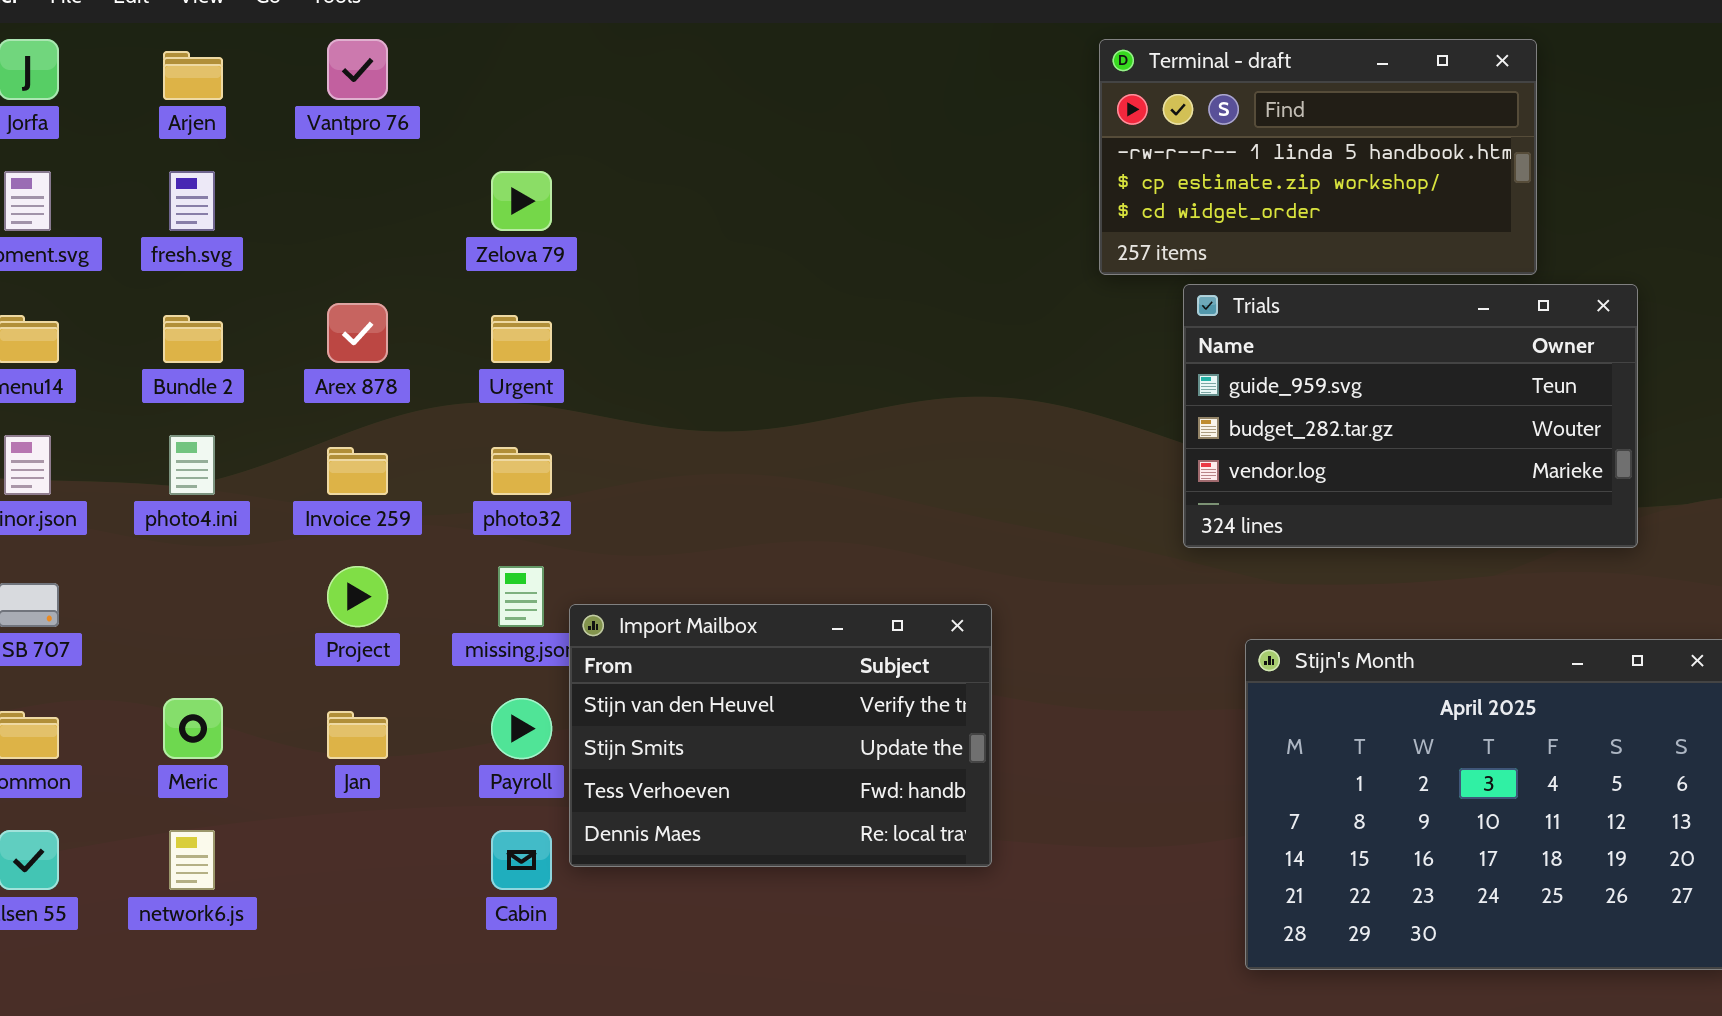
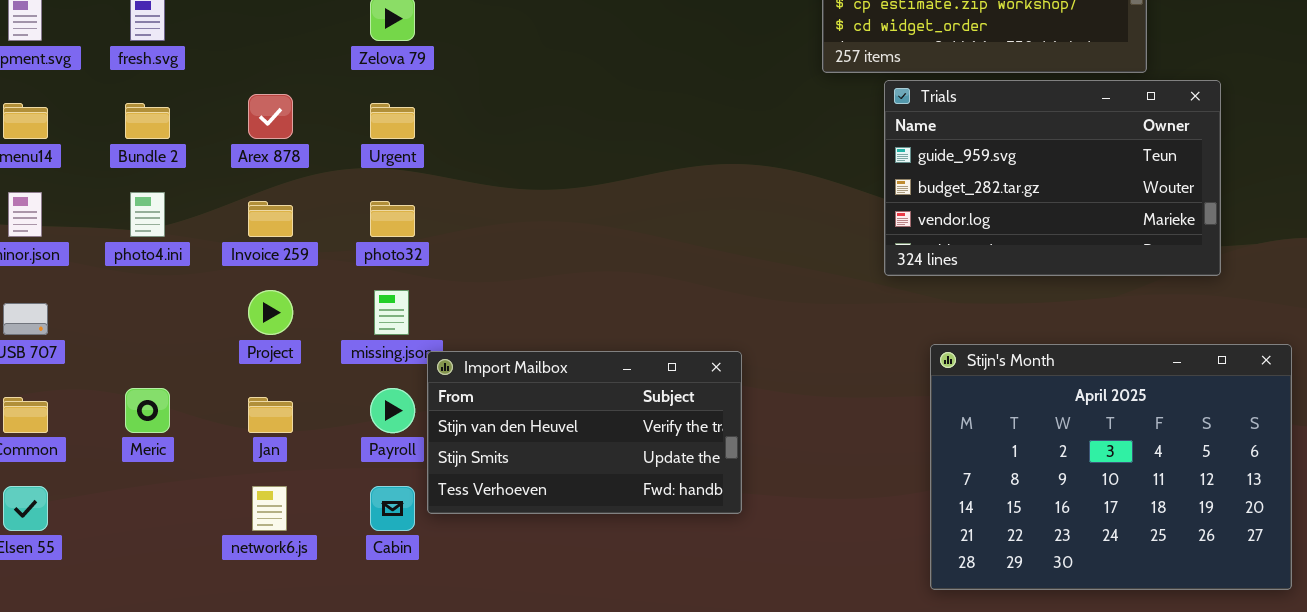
Import Mailbox: [569,604,992,867] -> [427,351,742,514], resized
network6.js: [169,830,215,890] -> [252,486,287,531], moved

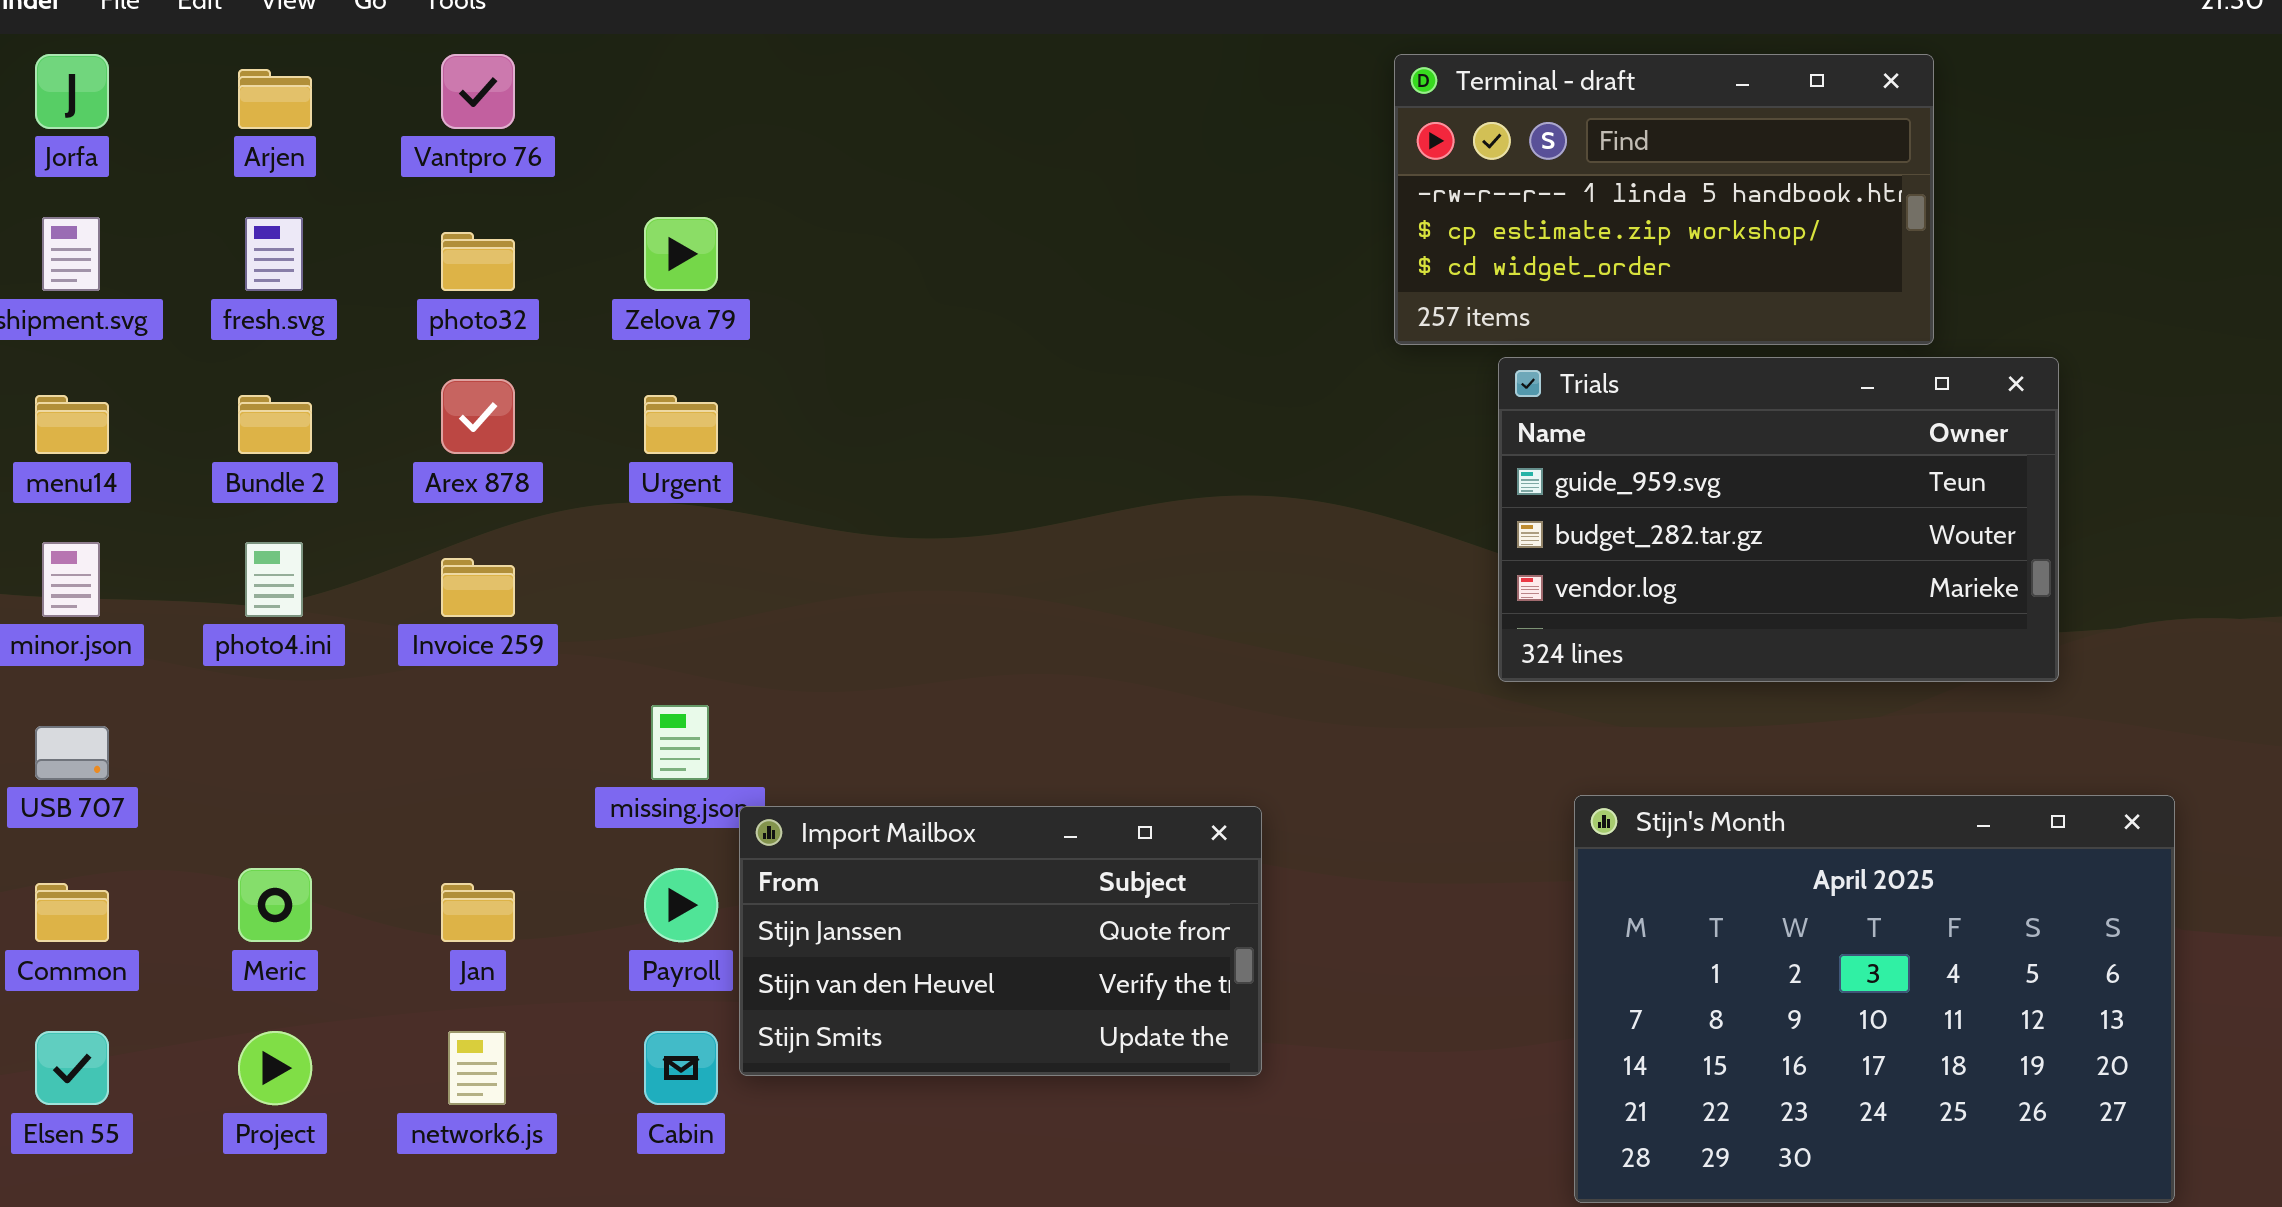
photo32: [370,201,415,237] -> [441,232,515,291], moved
Project: [248,290,293,335] -> [238,1031,312,1105], moved
Import Mailbox: [427,351,742,514] -> [739,806,1262,1076], scrolled up 1 row

